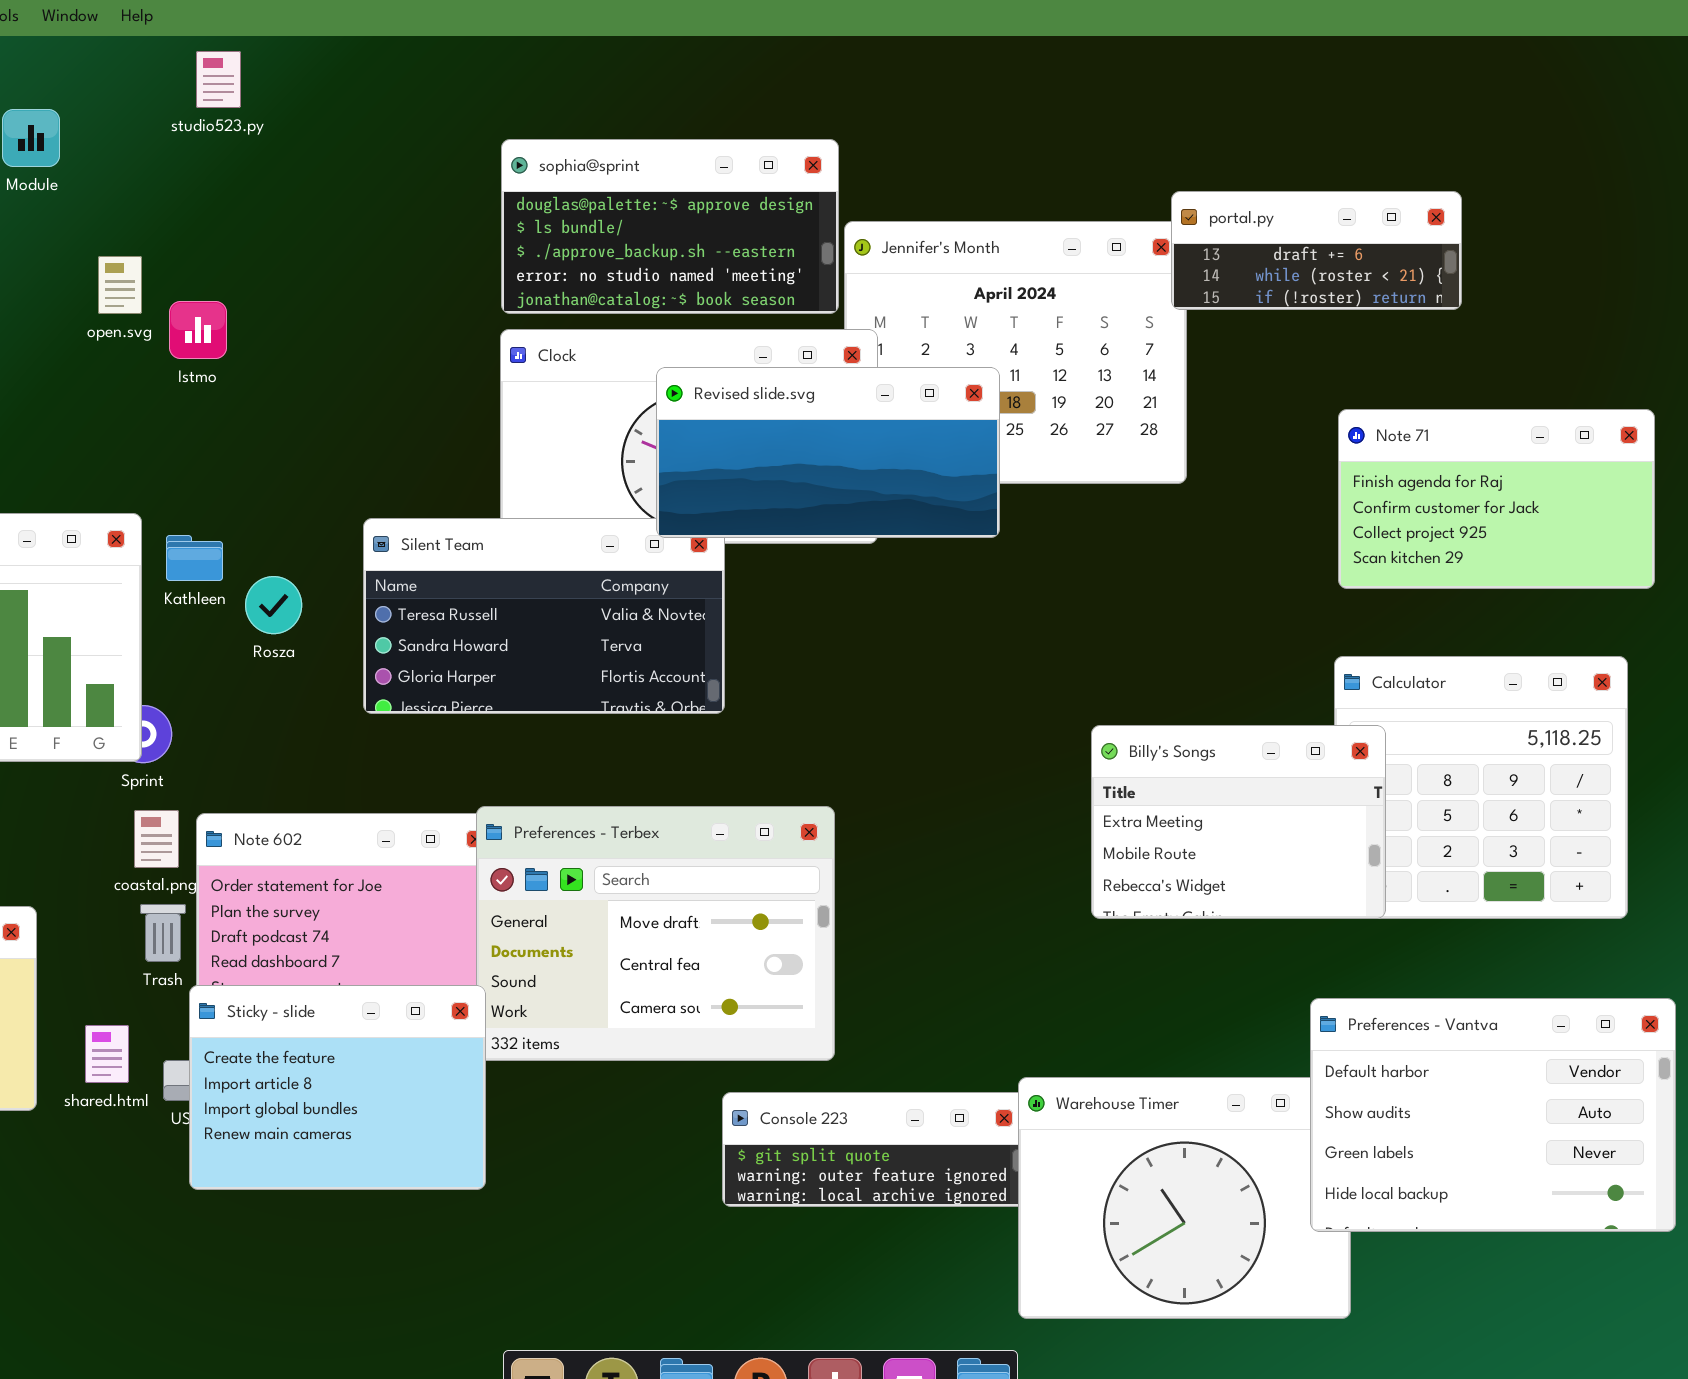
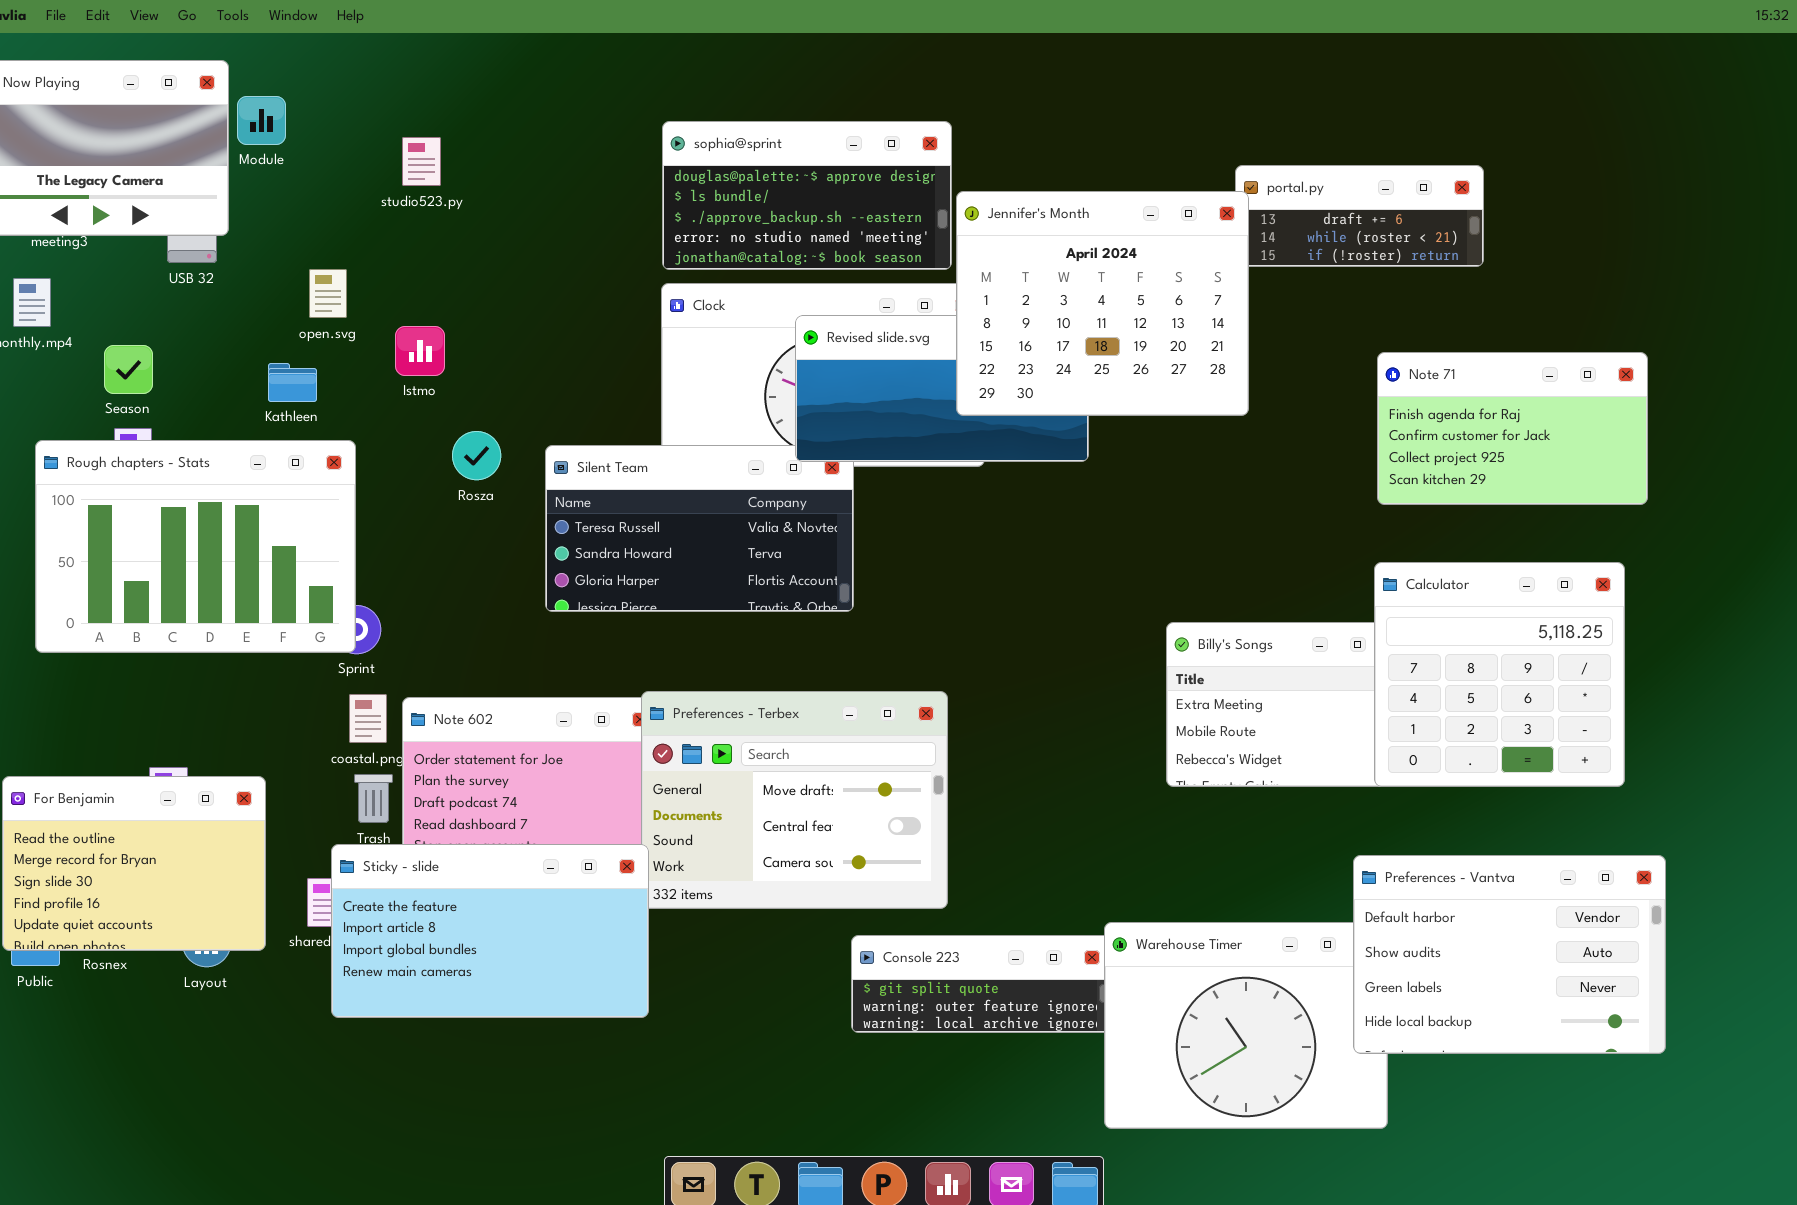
studio523.py: [196,51,241,108] -> [402,137,441,186], moved
Jennifer's Month: [844,221,1187,484] -> [956,191,1249,416], raised
open.svg: [98,256,142,314] -> [309,269,347,318], moved
Istmo: [169,301,227,359] -> [395,326,445,376], moved
Kathleen: [166,535,223,581] -> [268,363,317,402], moved
Rosza: [245,576,302,634] -> [452,431,501,480], moved
Calculator: [1334,656,1628,919] -> [1374,562,1625,787], raised
Sticky - slide: [189,985,486,1190] -> [331,844,649,1018], resized

